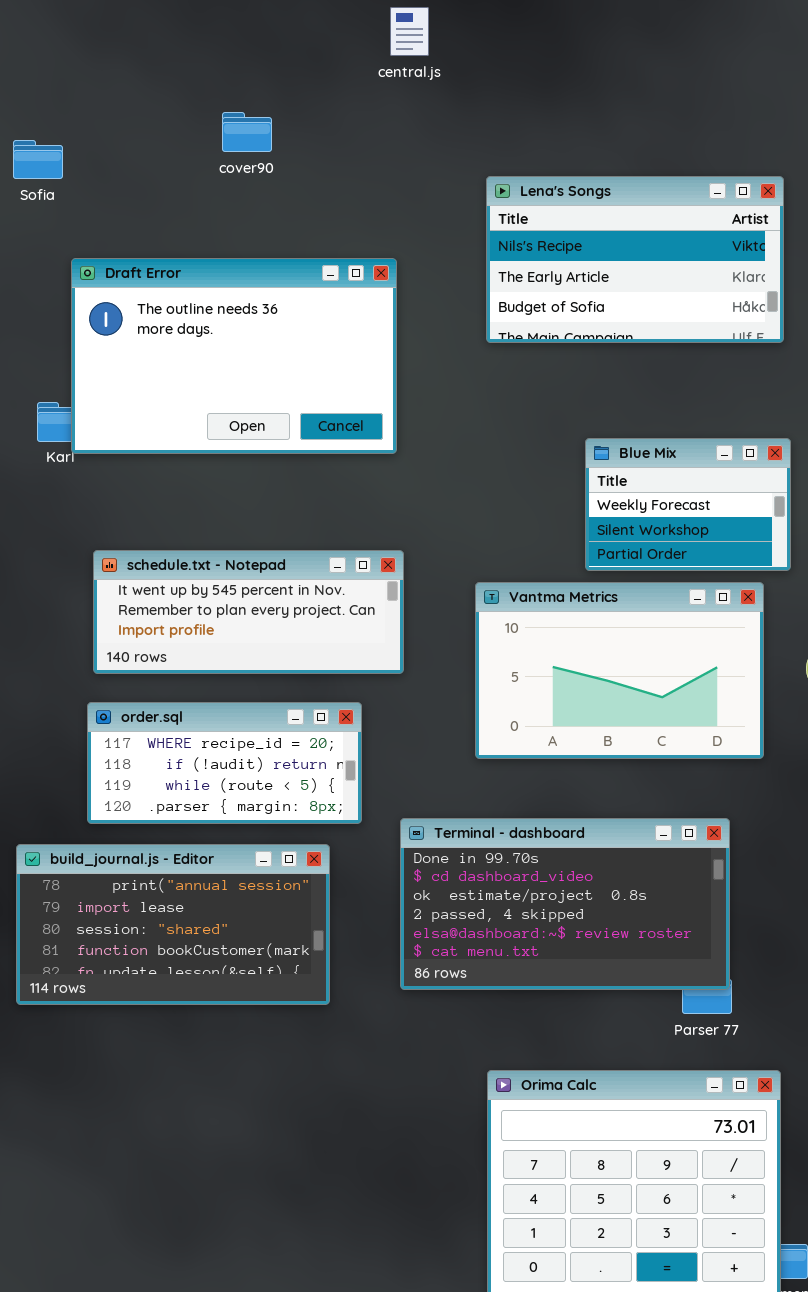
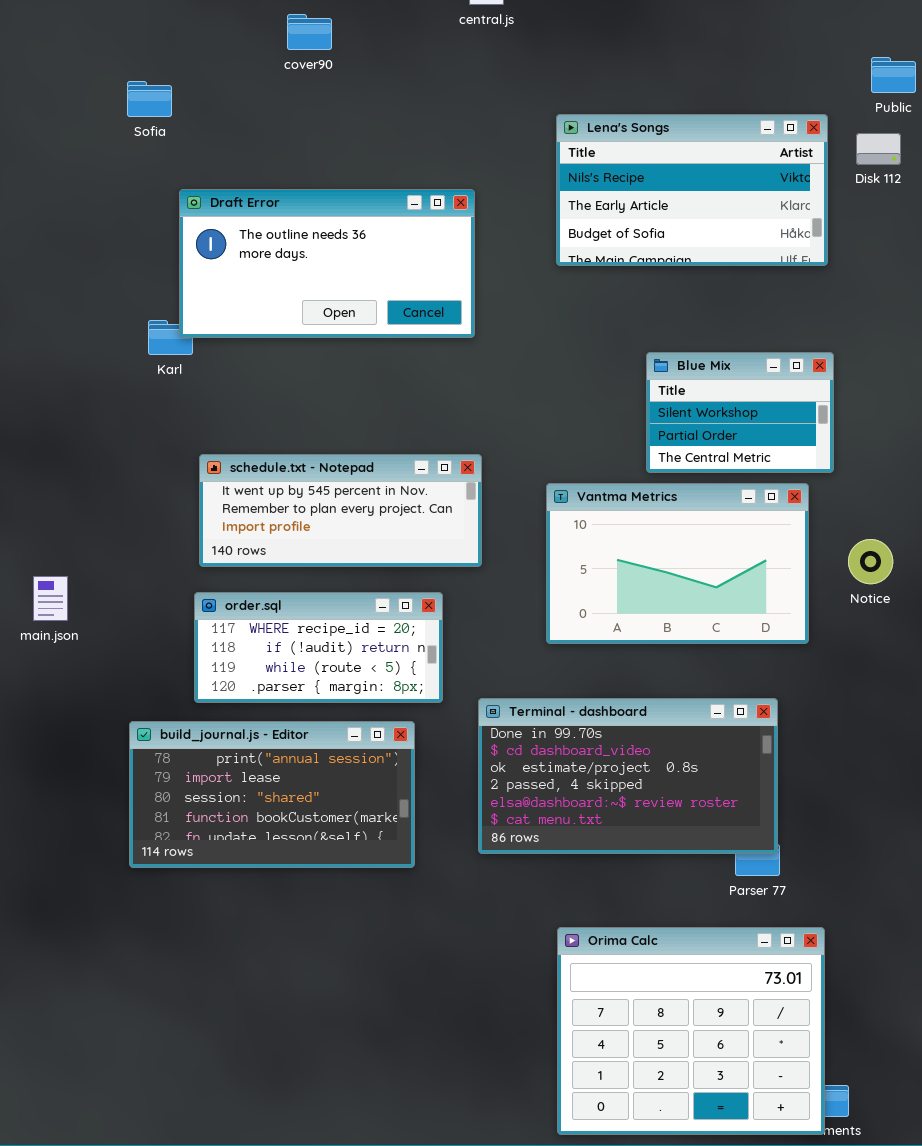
cover90: [222,112,272,152] -> [287,14,332,50], moved
Draft Error: [71,258,397,454] -> [179,189,475,338], resized
Blue Mix: [585,438,791,571] -> [646,352,834,473], scrolled down 1 row

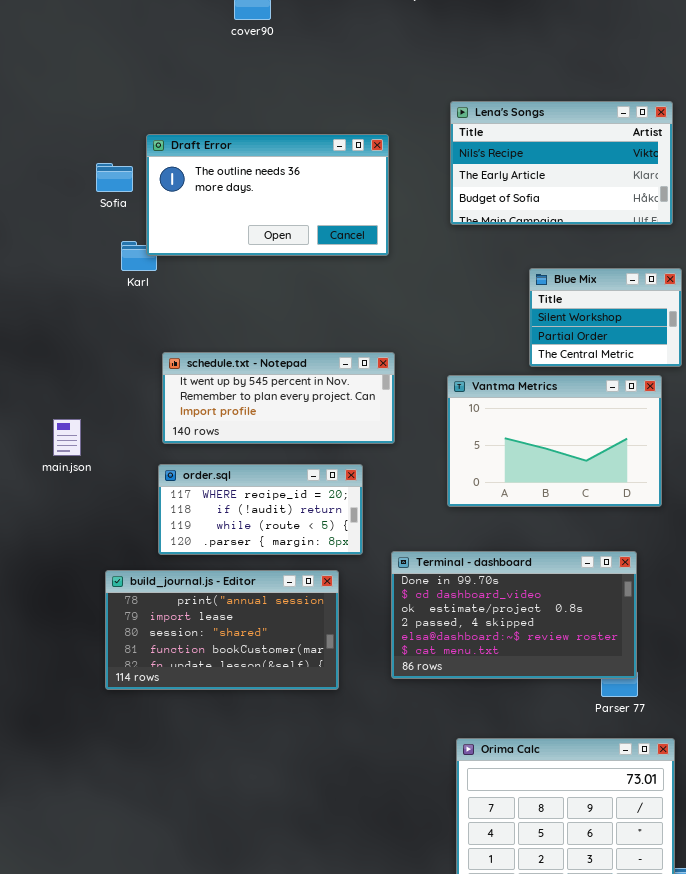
Sofia: [127,81,172,117] -> [96,163,133,192], moved
Lena's Songs: [556,114,828,266] -> [450,101,673,225], moved
main.json: [33,576,68,621] -> [53,419,81,456], moved

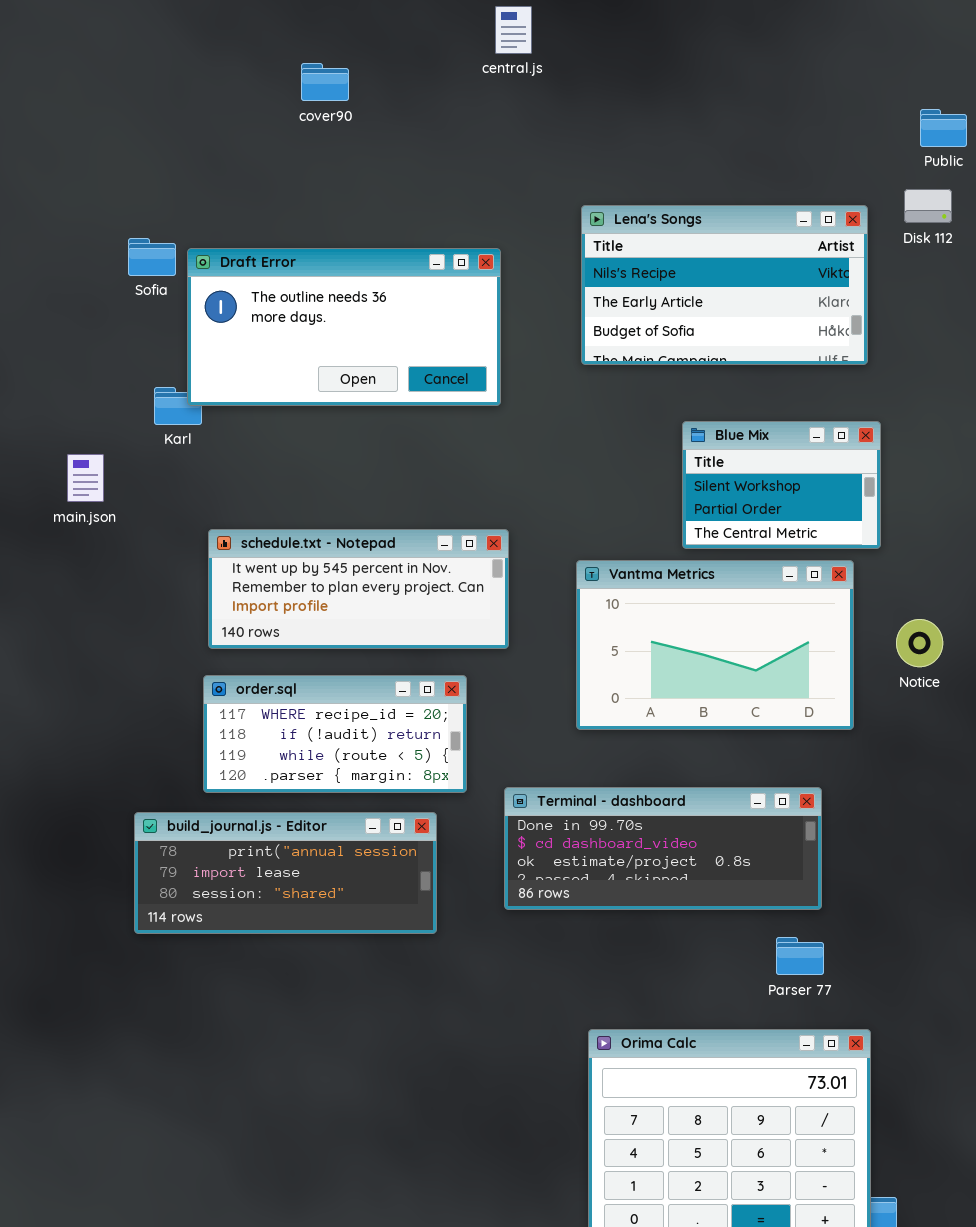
Sofia: [96,163,133,192] -> [128,238,176,276], moved
main.json: [53,419,81,456] -> [67,454,104,502], moved
Terminal - dashboard: [391,551,637,679] -> [504,787,822,910], resized
build_journal.js - Editor: [105,570,339,690] -> [134,812,437,934], resized

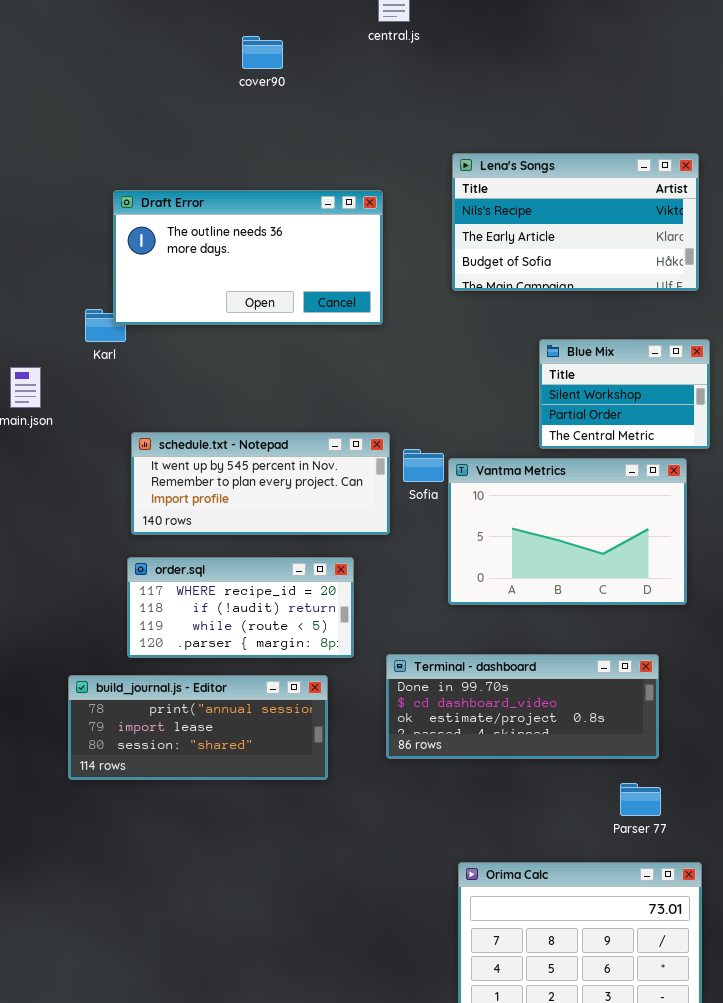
cover90: [301,63,349,101] -> [242,36,283,69], moved
Sofia: [128,238,176,276] -> [403,449,444,482], moved

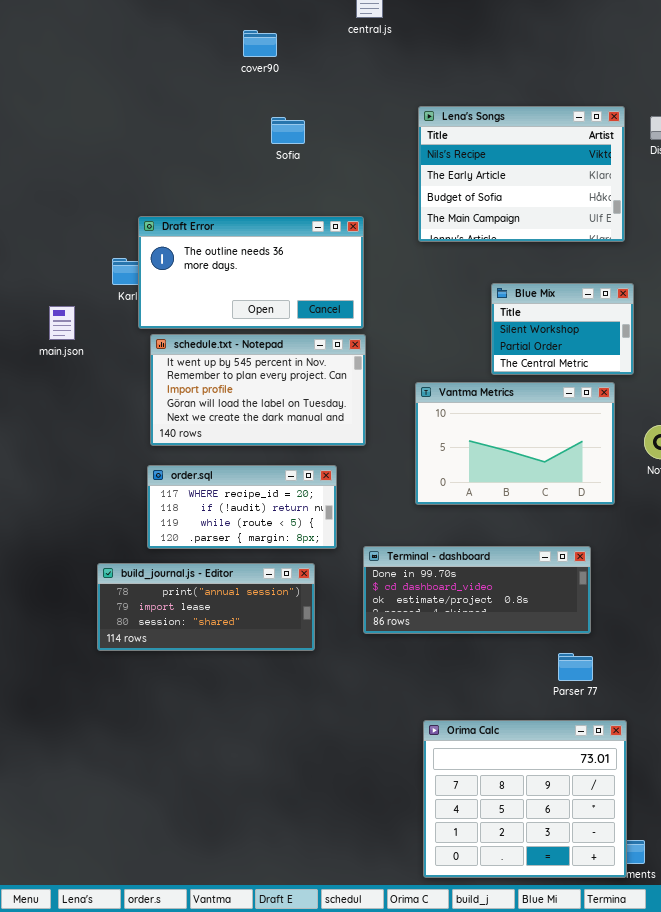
Lena's Songs: [452,153,699,291] -> [418,106,625,242], resized
Draft Error: [113,190,383,325] -> [138,216,364,329], moved
schedule.txt - Notepad: [131,432,390,535] -> [150,334,366,446], resized
Sofia: [403,449,444,482] -> [271,117,305,144], moved

